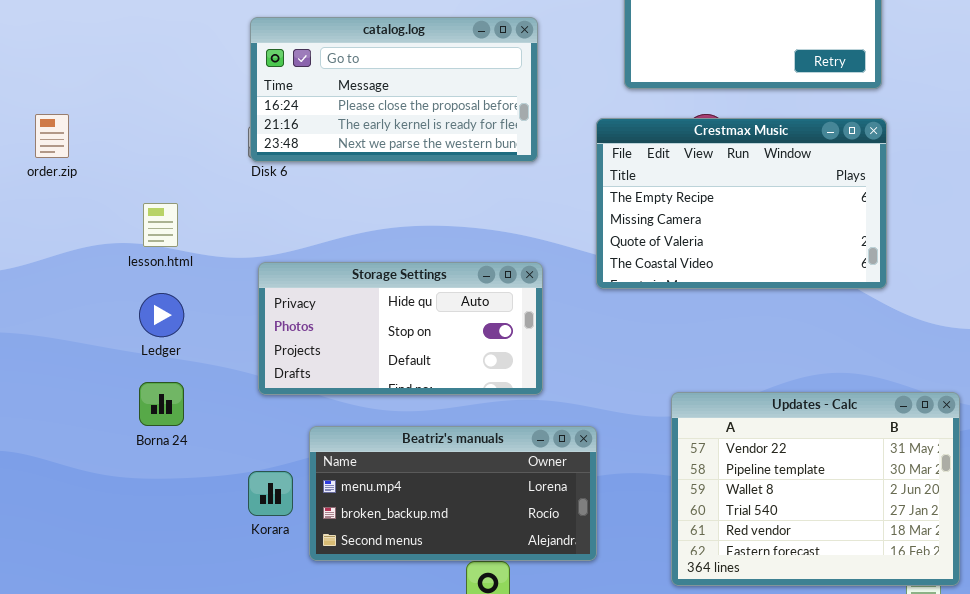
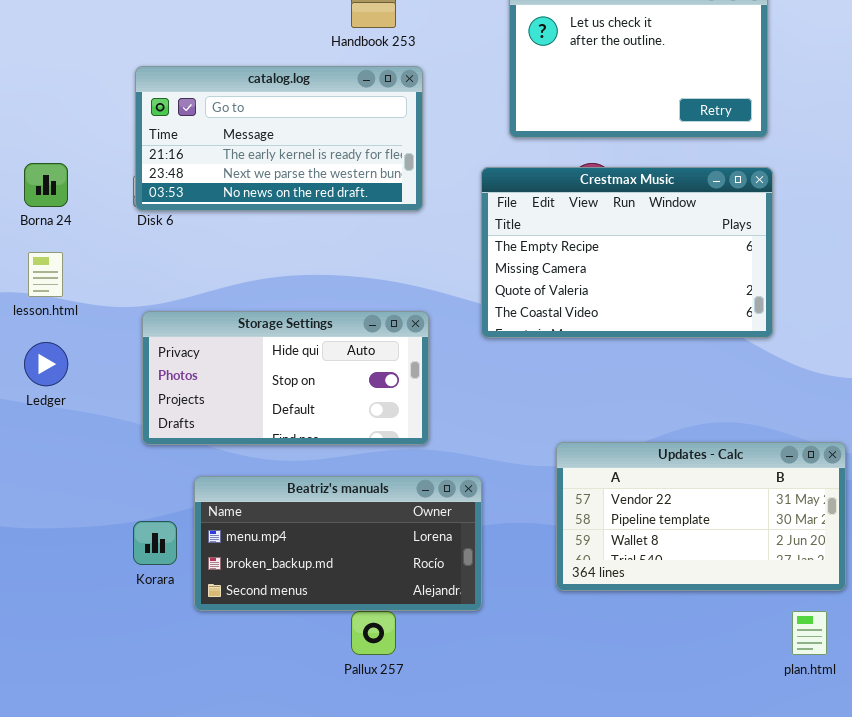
catalog.log: [250,17,538,162] -> [135,66,423,211], scrolled down 1 row
Borna 24: [139,382,184,426] -> [24,163,68,207], moved
Updates - Calc: [671,392,960,586] -> [556,442,846,591], resized

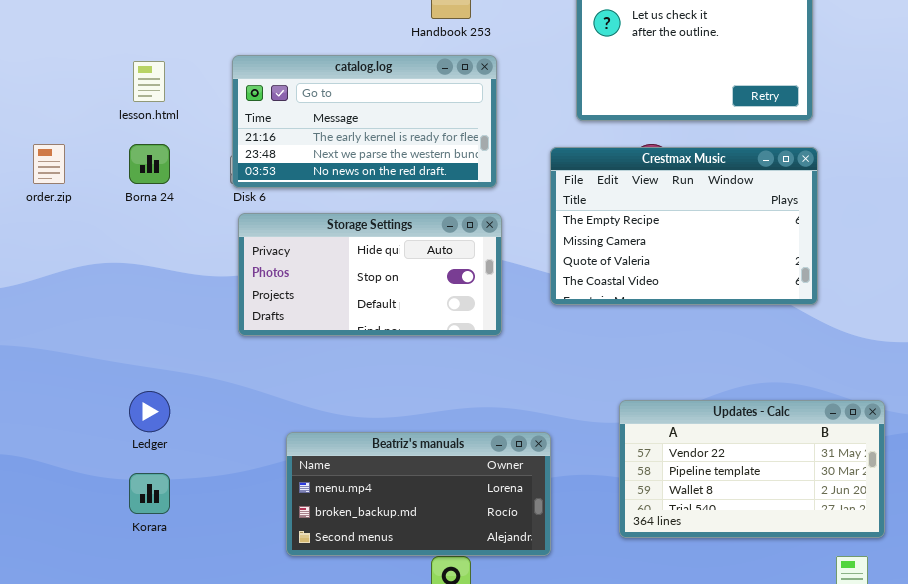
lesson.html: [28,252,63,297] -> [133,61,165,102], moved
Storage Settings: [142,311,429,445] -> [238,213,502,336], moved
Ledger: [24,342,68,386] -> [129,391,170,432], moved
Korara: [133,521,177,565] -> [129,473,170,514], moved

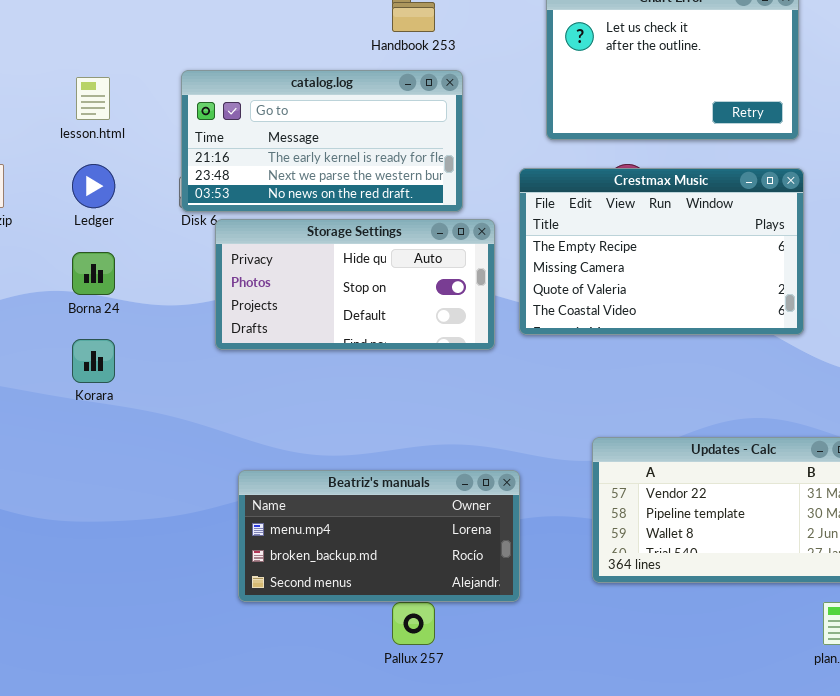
Borna 24: [129,144,170,184] -> [72,252,115,295], moved
Storage Settings: [238,213,502,336] -> [215,219,495,350], moved
Ledger: [129,391,170,432] -> [72,164,115,208], moved
Korara: [129,473,170,514] -> [72,339,115,383], moved

